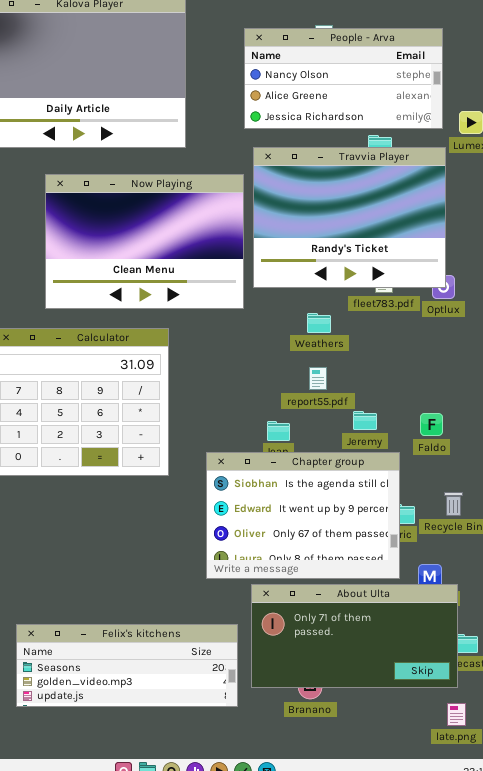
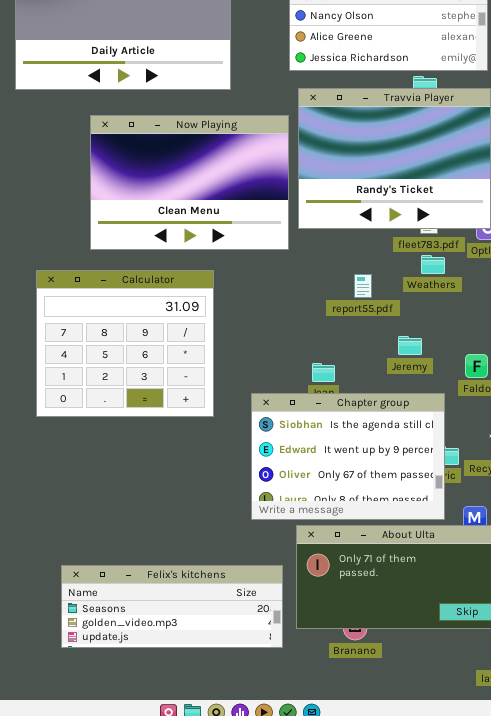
Weathers: [307,313,331,333] -> [421,255,445,274], moved
report55.pdf: [309,367,327,390] -> [354,274,372,298], moved
Jeremy: [353,411,377,430] -> [398,336,422,355], moved

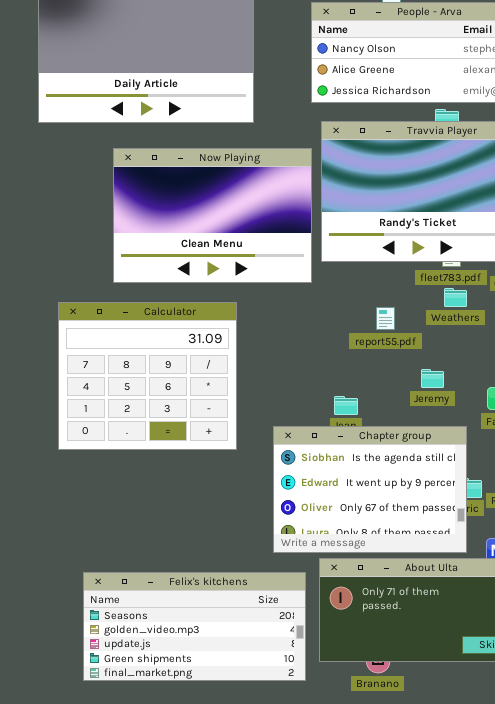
Felix's kitchens: [61,565,283,648] -> [83,572,306,681], resized

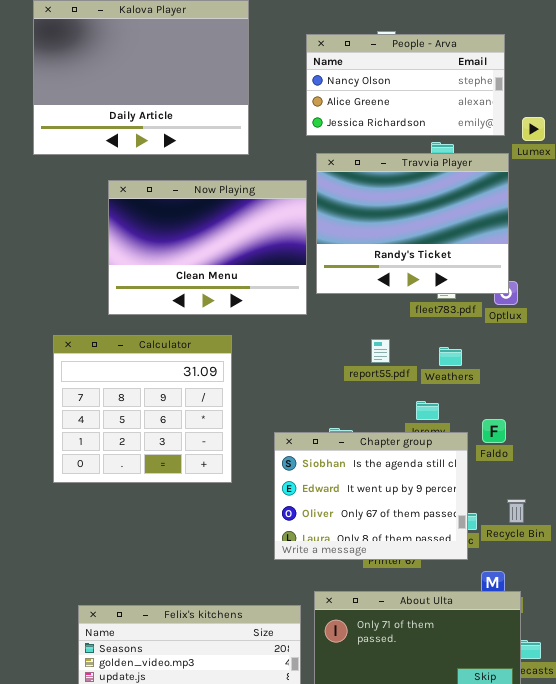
Weathers: [444,288,467,307] -> [439,347,462,366], moved
Chapter group: [273,426,467,553] -> [274,432,468,560], moved

